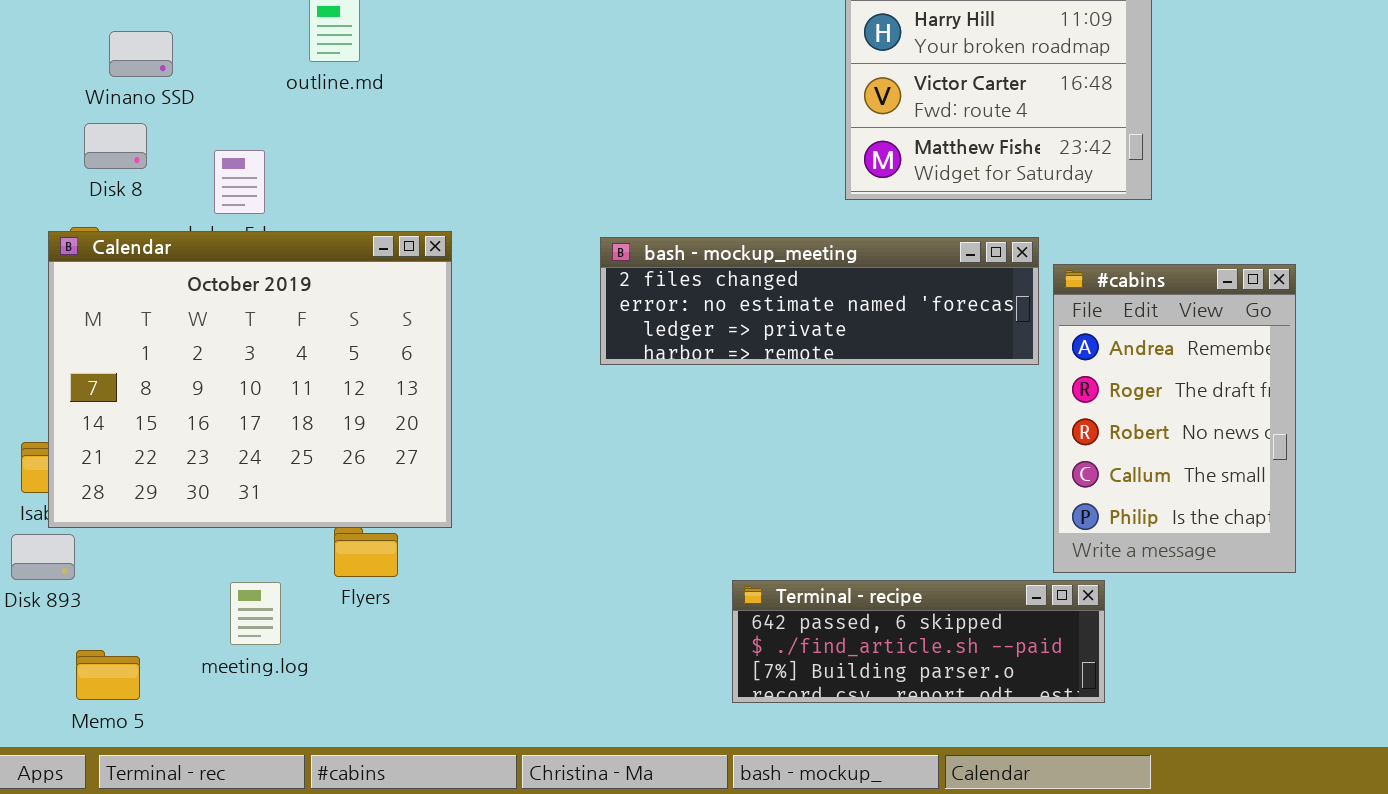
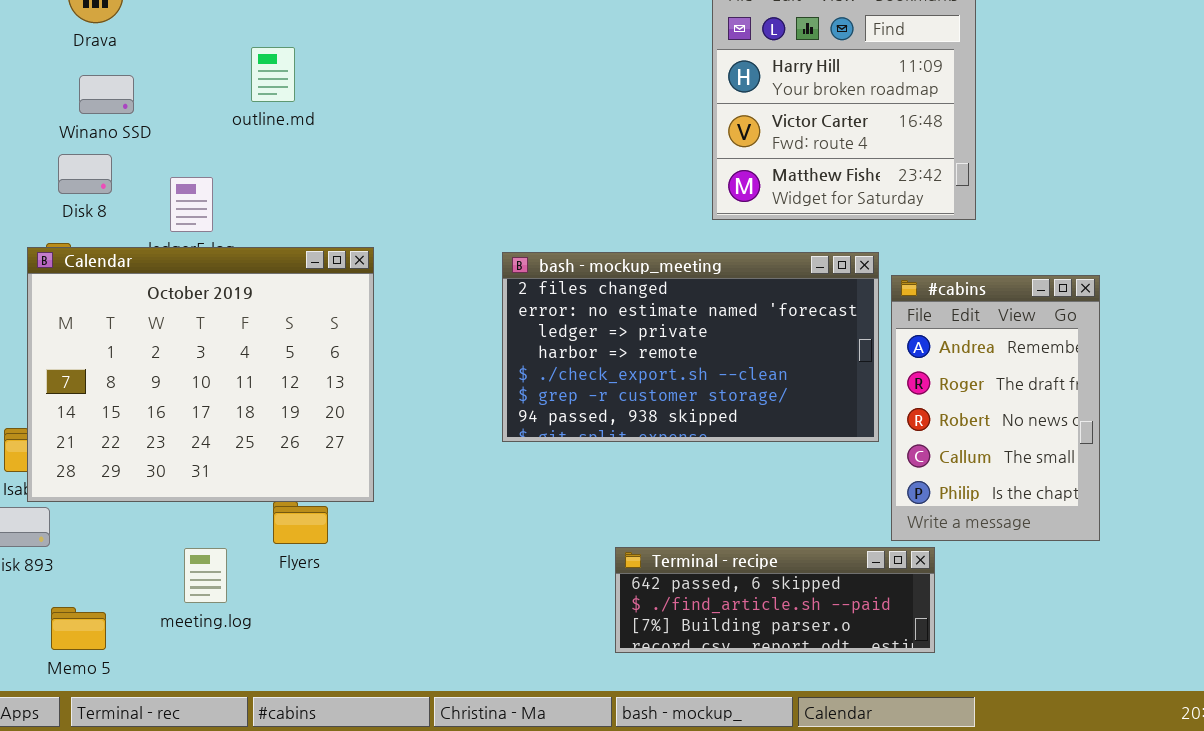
bash - mockup_meeting: [600,237,1039,365] -> [502,252,879,442], resized

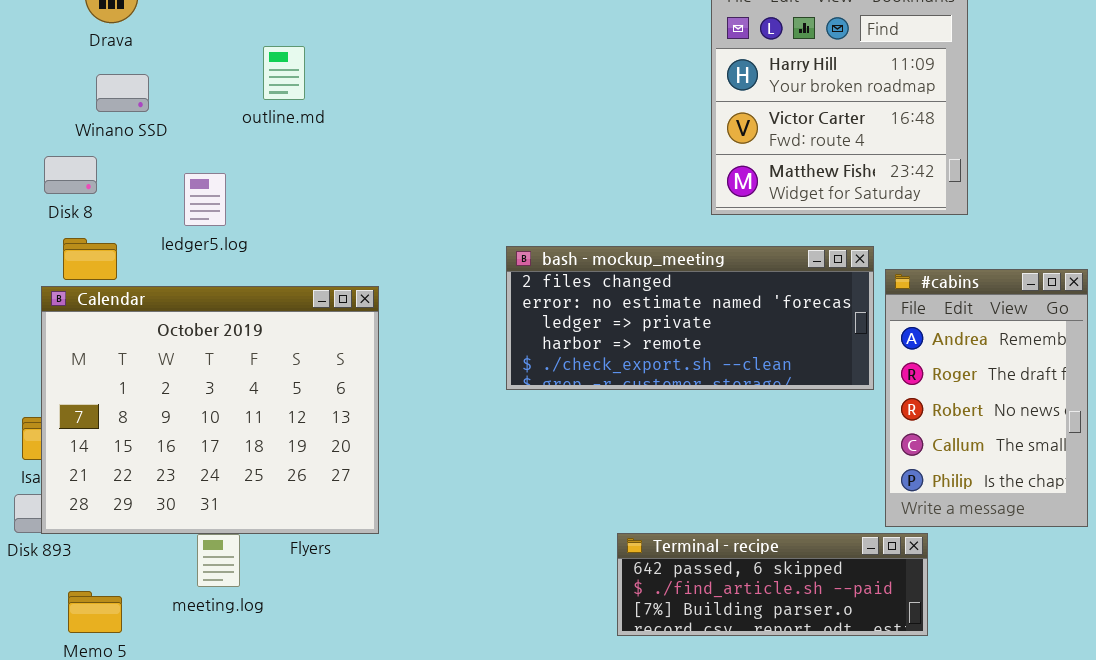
Disk 8: [58,154,112,194] -> [44,156,97,194], moved
Calendar: [27,247,374,502] -> [41,286,379,534], moved
bash - mockup_meeting: [502,252,879,442] -> [506,246,874,390], resized

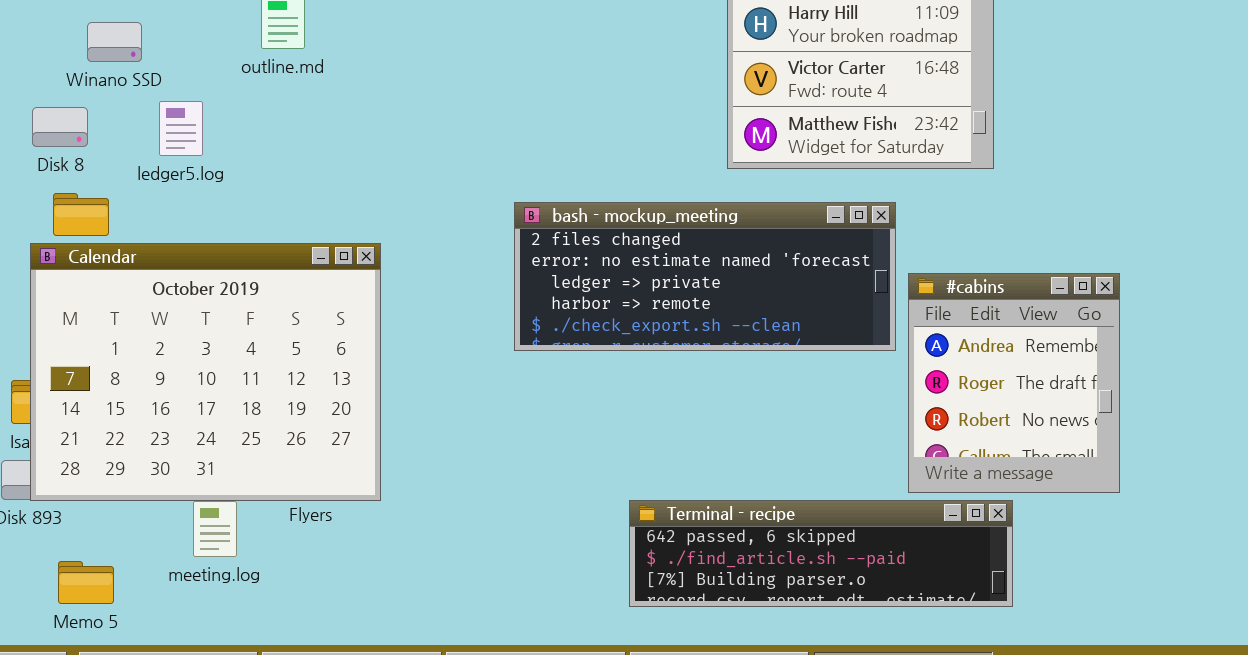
ledger5.log: [184,173,226,226] -> [159,101,203,156], moved
#cabins: [885,269,1088,527] -> [908,273,1120,493], resized
Terminal - recipe: [617,533,928,636] -> [629,500,1013,607], resized

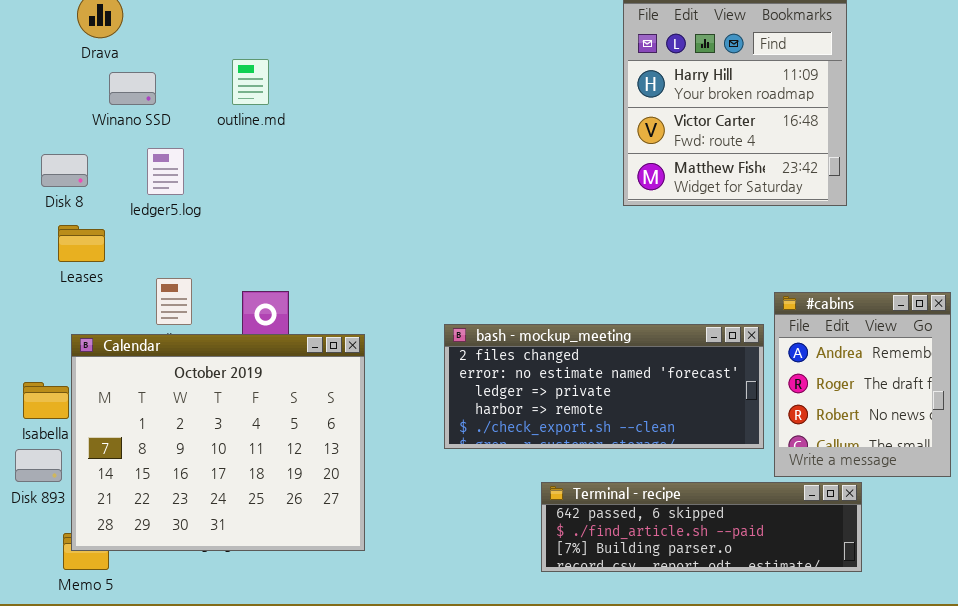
Winano SSD: [87,22,142,62] -> [109,72,156,105], moved
bash - mockup_meeting: [514,202,896,351] -> [444,324,764,449], moved
Calendar: [30,243,381,501] -> [71,334,365,551], moved

